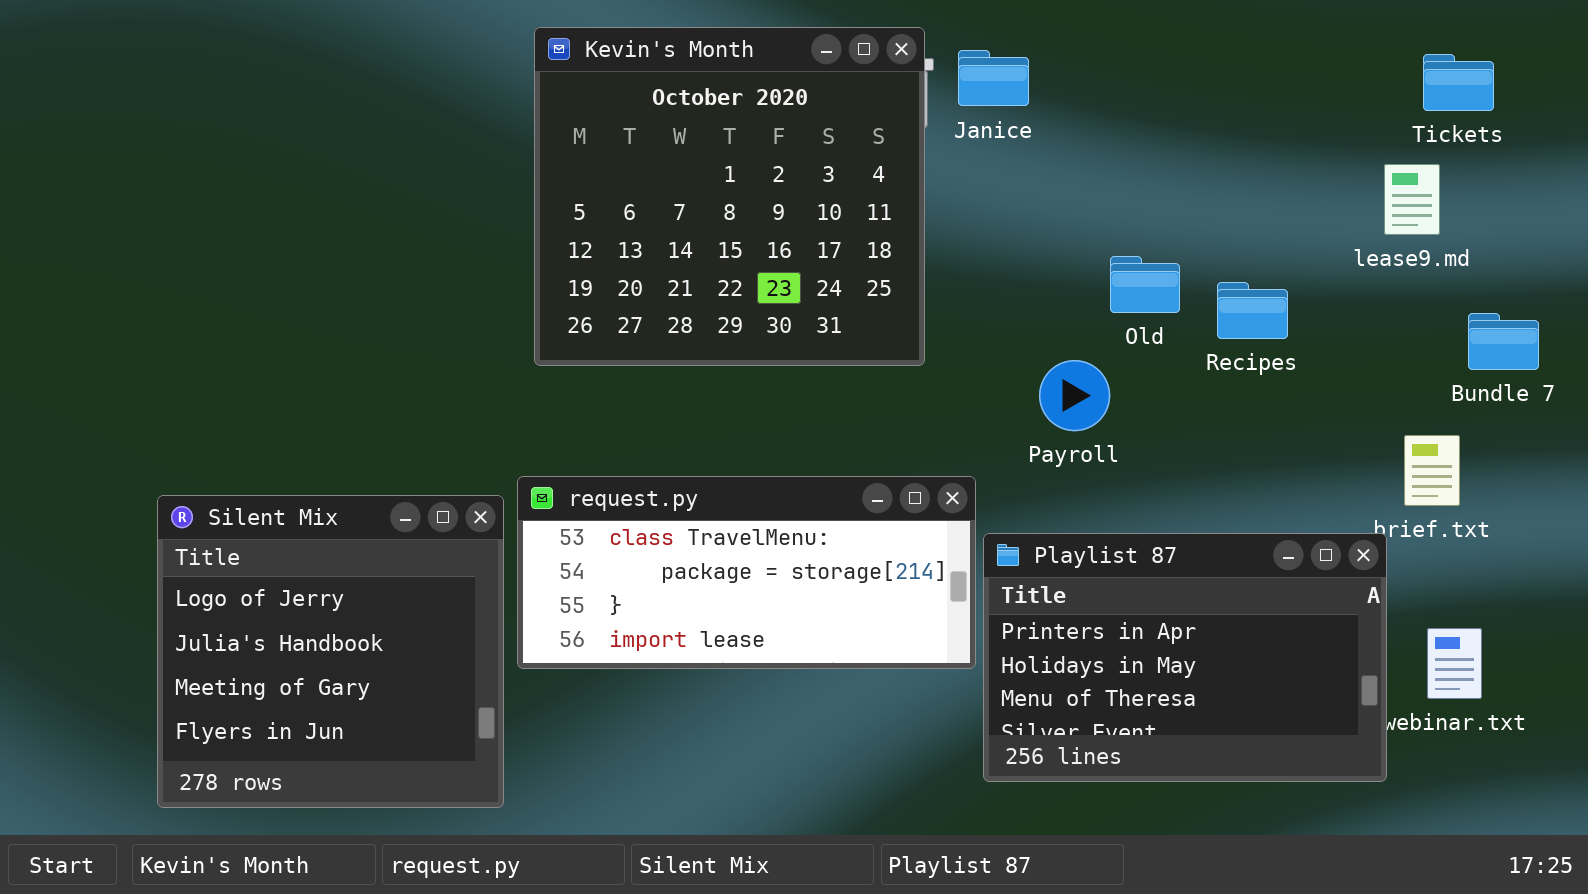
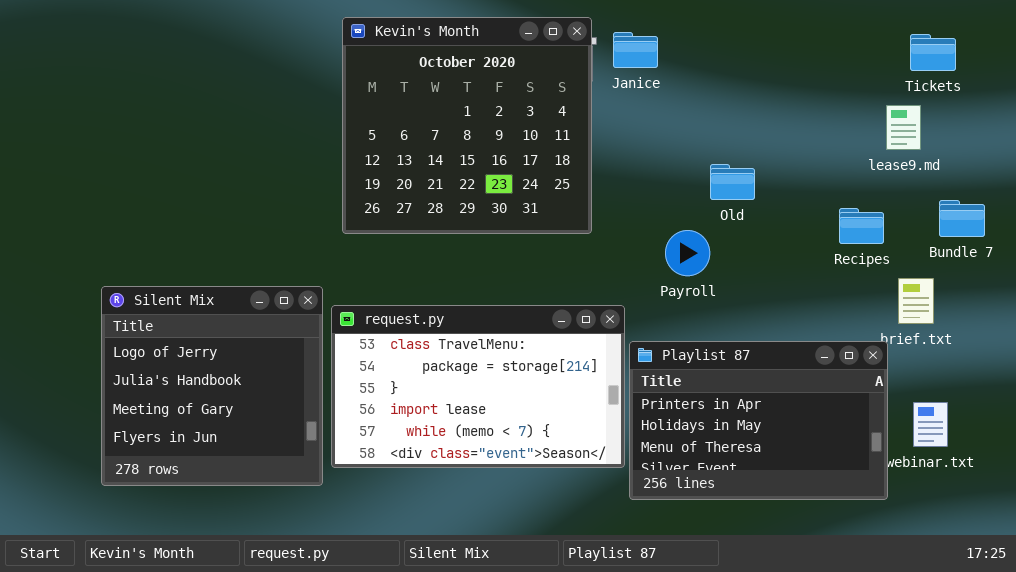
Recipes: [1217,282,1288,339] -> [839,208,884,244], moved
request.py: [517,476,976,669] -> [331,305,625,468], resized
Silent Mix: [157,495,504,808] -> [101,286,323,486], moved

